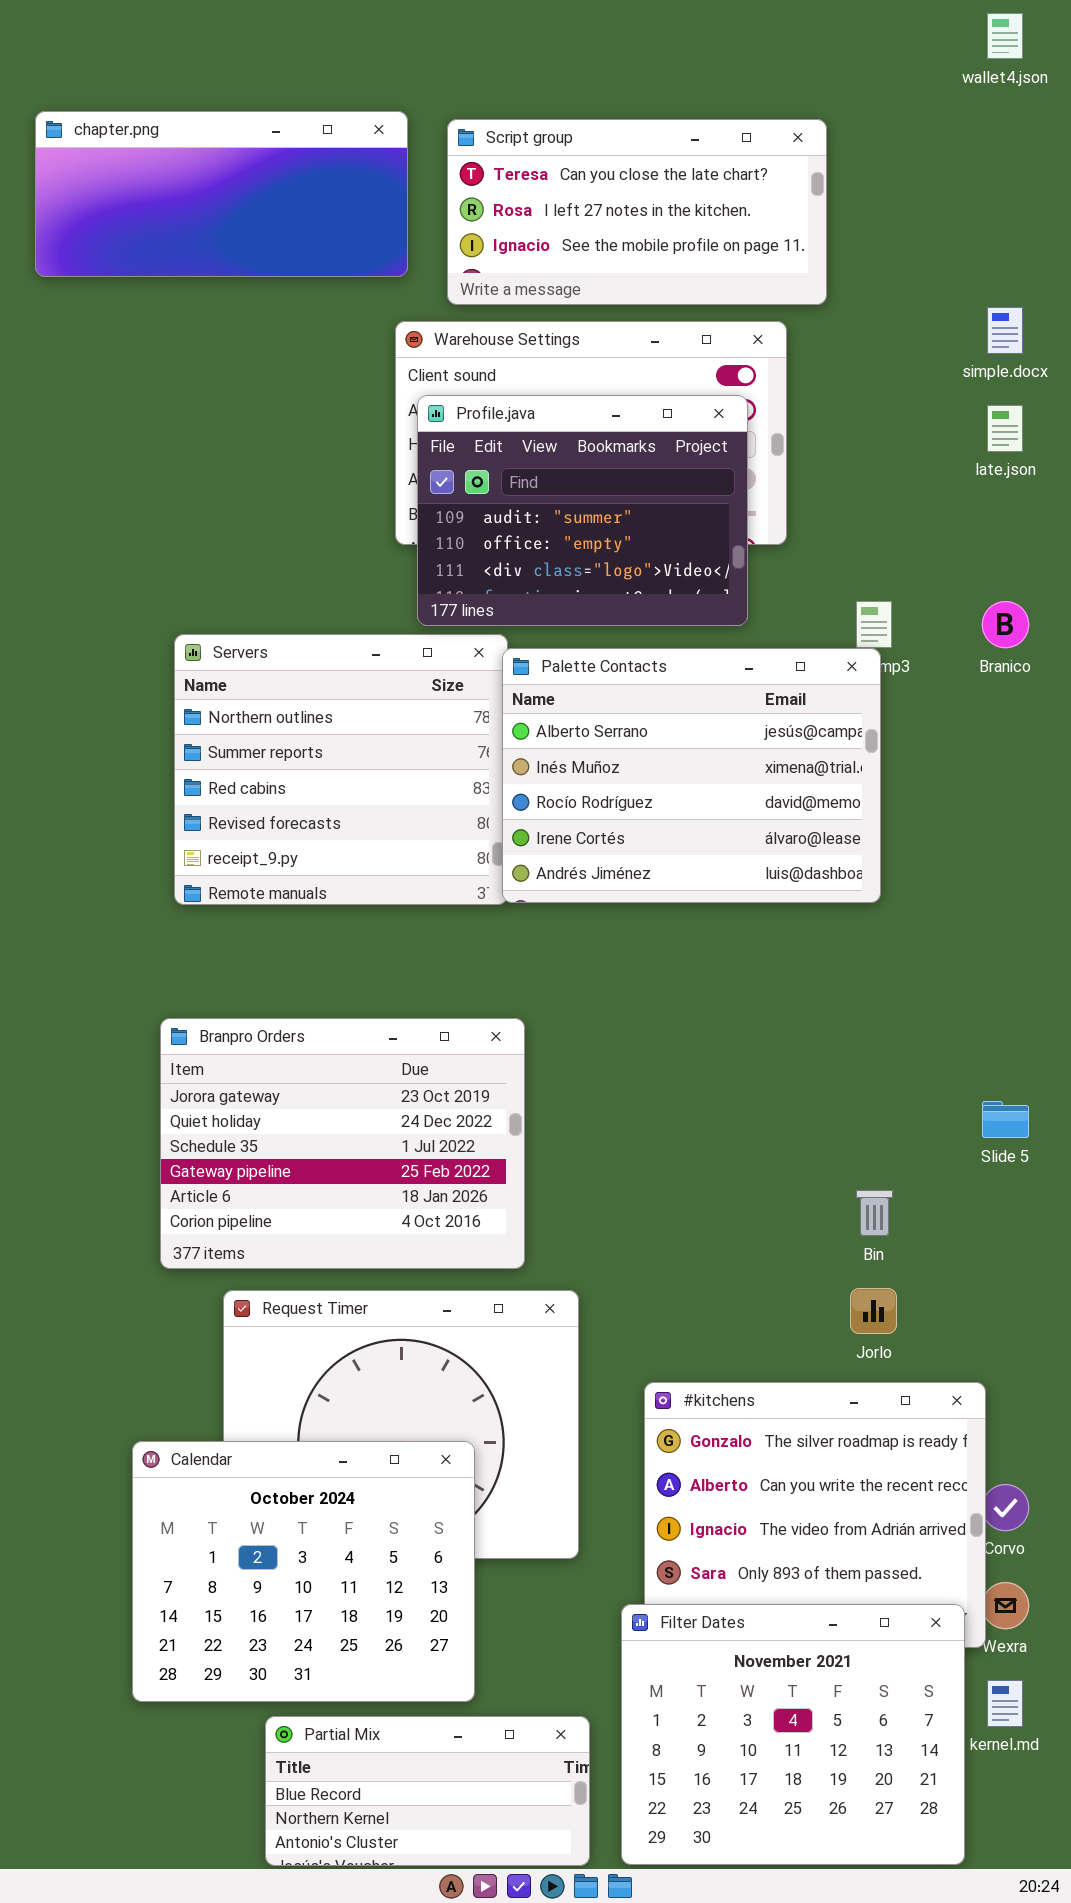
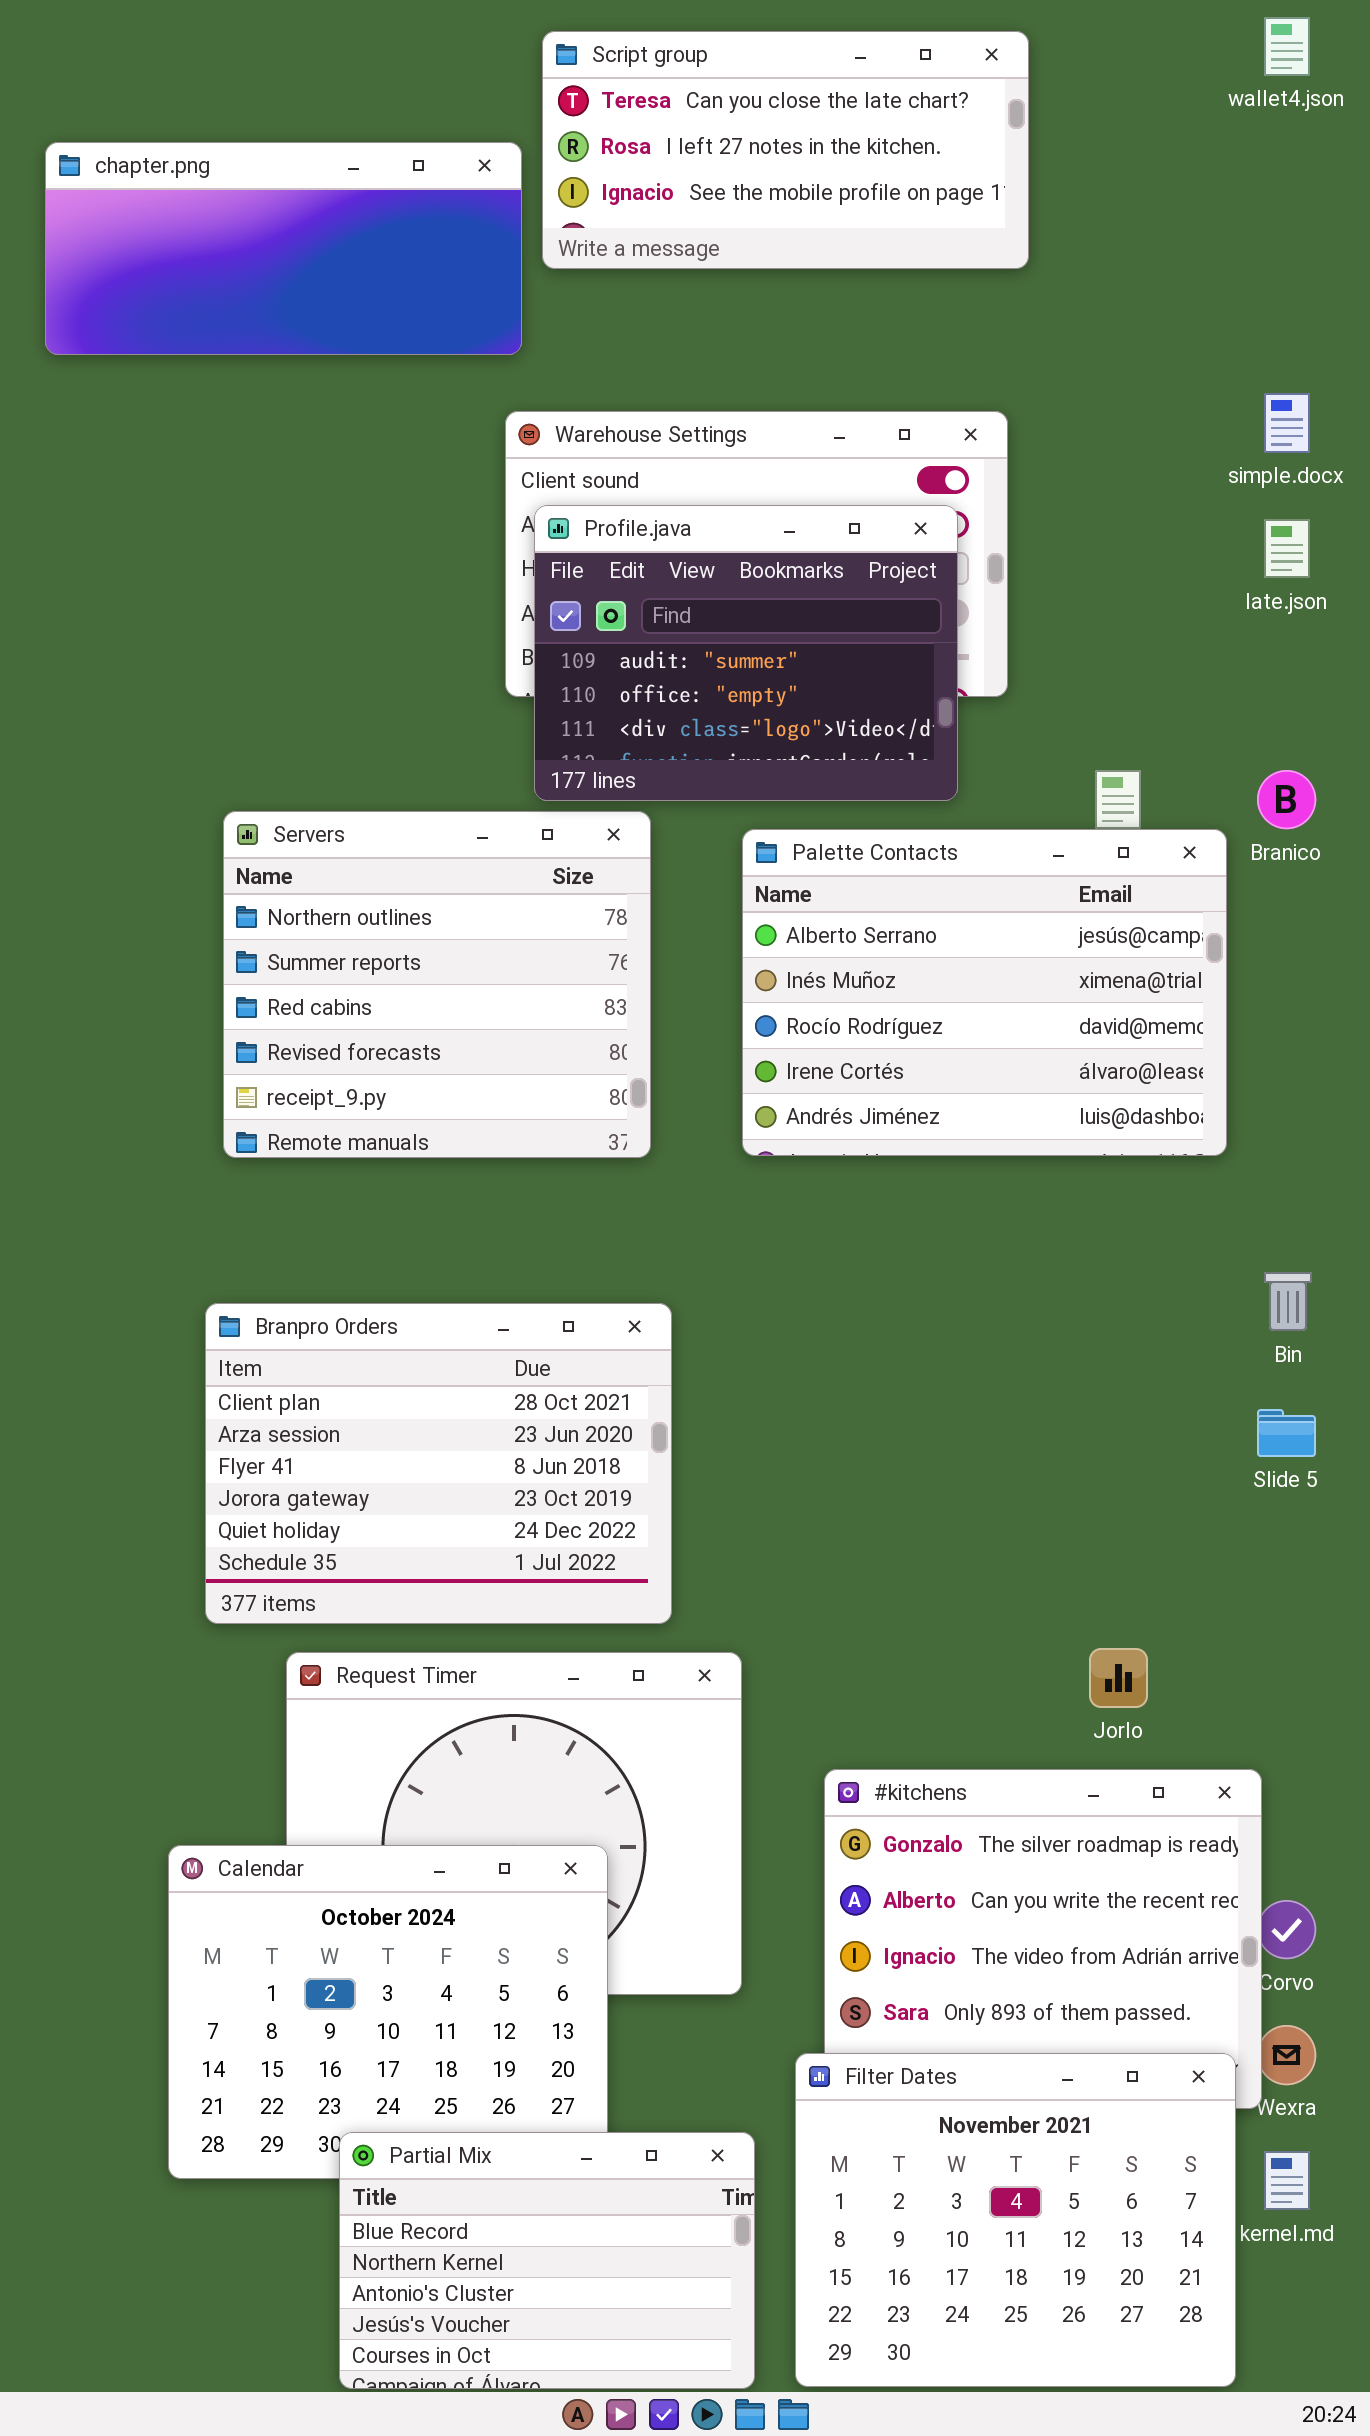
Script group: [447,119,827,305] -> [542,31,1029,269], moved
Palette Contacts: [502,648,881,903] -> [742,829,1227,1156], moved
Branpro Orders: [160,1018,525,1269] -> [205,1303,672,1624], scrolled up 3 rows
Bin: [856,1190,893,1236] -> [1264,1272,1312,1331], moved
Partial Mix: [265,1716,590,1866] -> [339,2132,755,2389], resized

